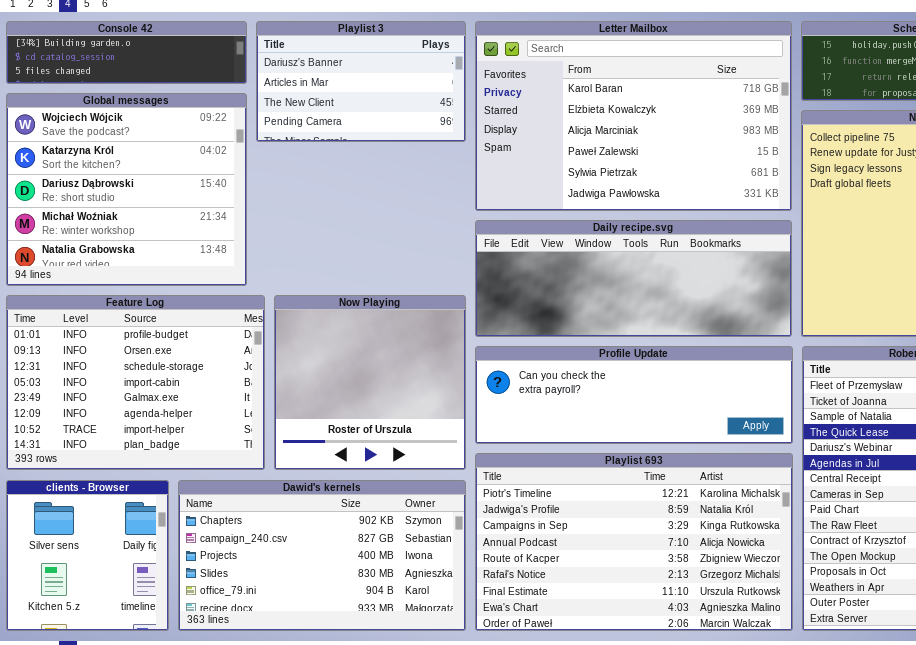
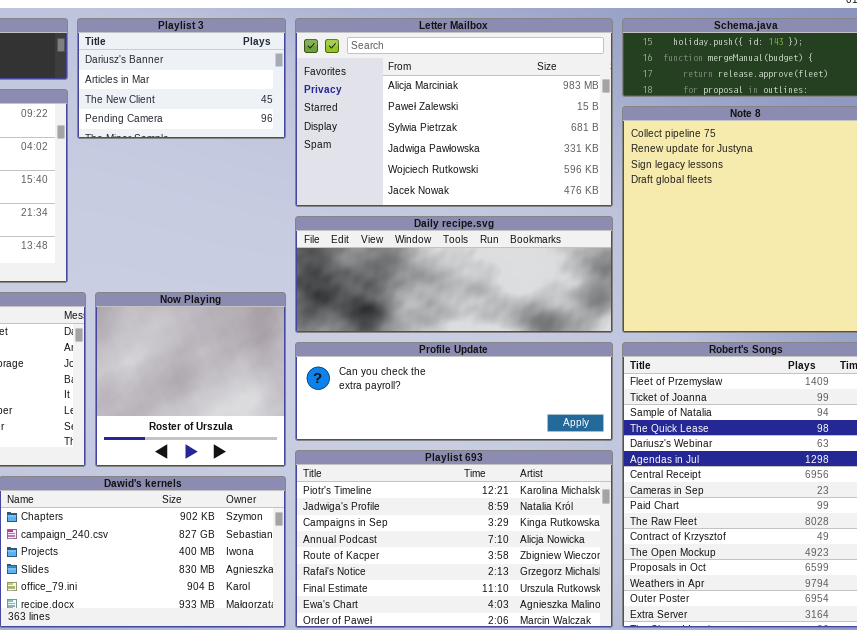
Letter Mailbox: [475,21,792,211] -> [295,18,613,207], scrolled down 2 rows

